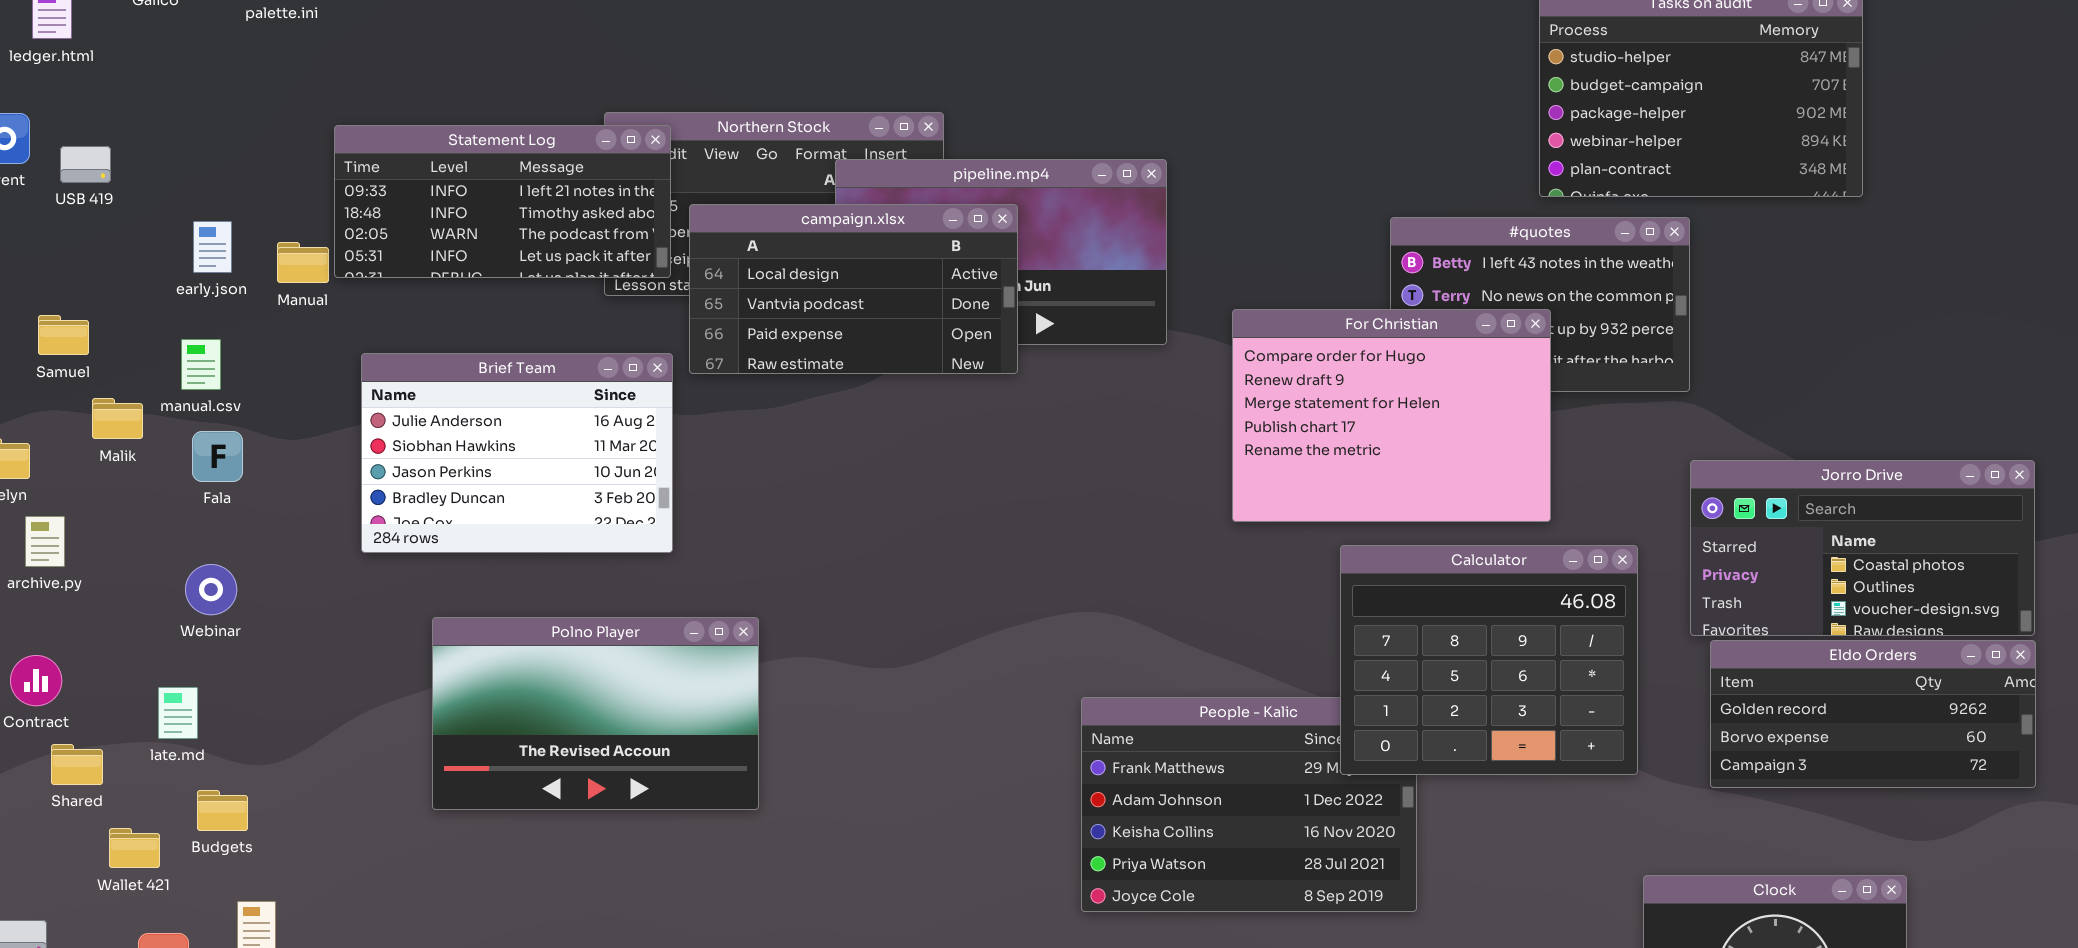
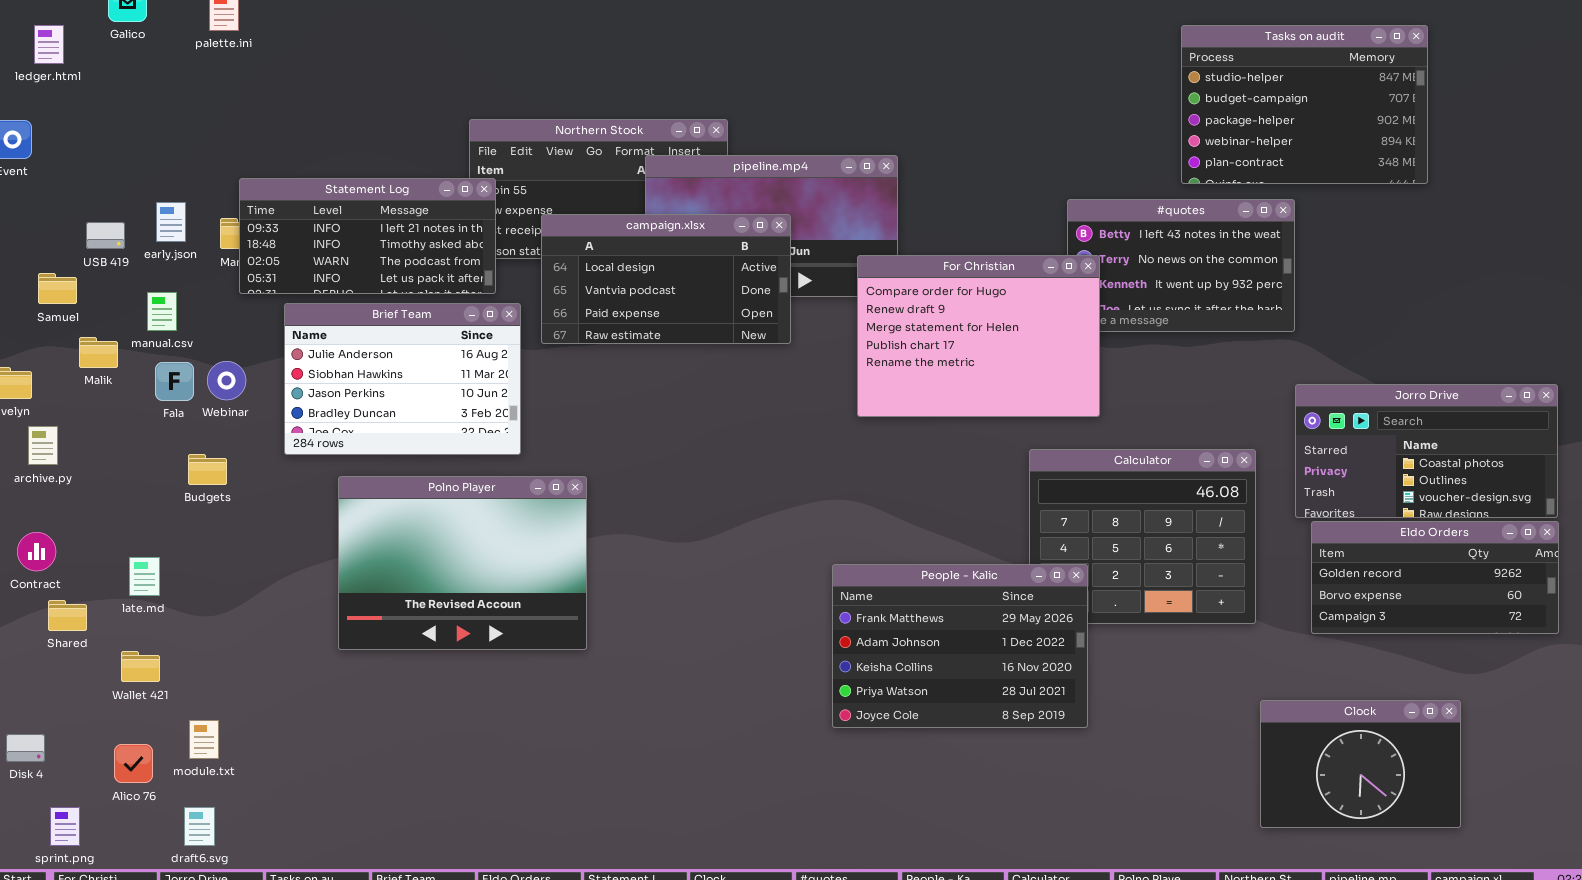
Statement Log: [334,125,671,278] -> [239,178,496,294], moved
USB 419: [60,146,111,183] -> [86,222,125,249], moved
campaign.xlsx: [689,204,1018,374] -> [541,214,791,344], moved
For Christian: [1232,309,1551,522] -> [857,255,1100,417], moved
Webinar: [185,564,237,615] -> [207,361,246,400], moved
Polno Player: [432,617,759,810] -> [338,476,587,650], resized
People - Kalic: [1081,697,1417,912] -> [832,564,1088,728], raised
Budgets: [197,790,248,831] -> [188,454,227,485], moved
Wallet 421: [109,828,160,868] -> [121,651,160,682], moved

